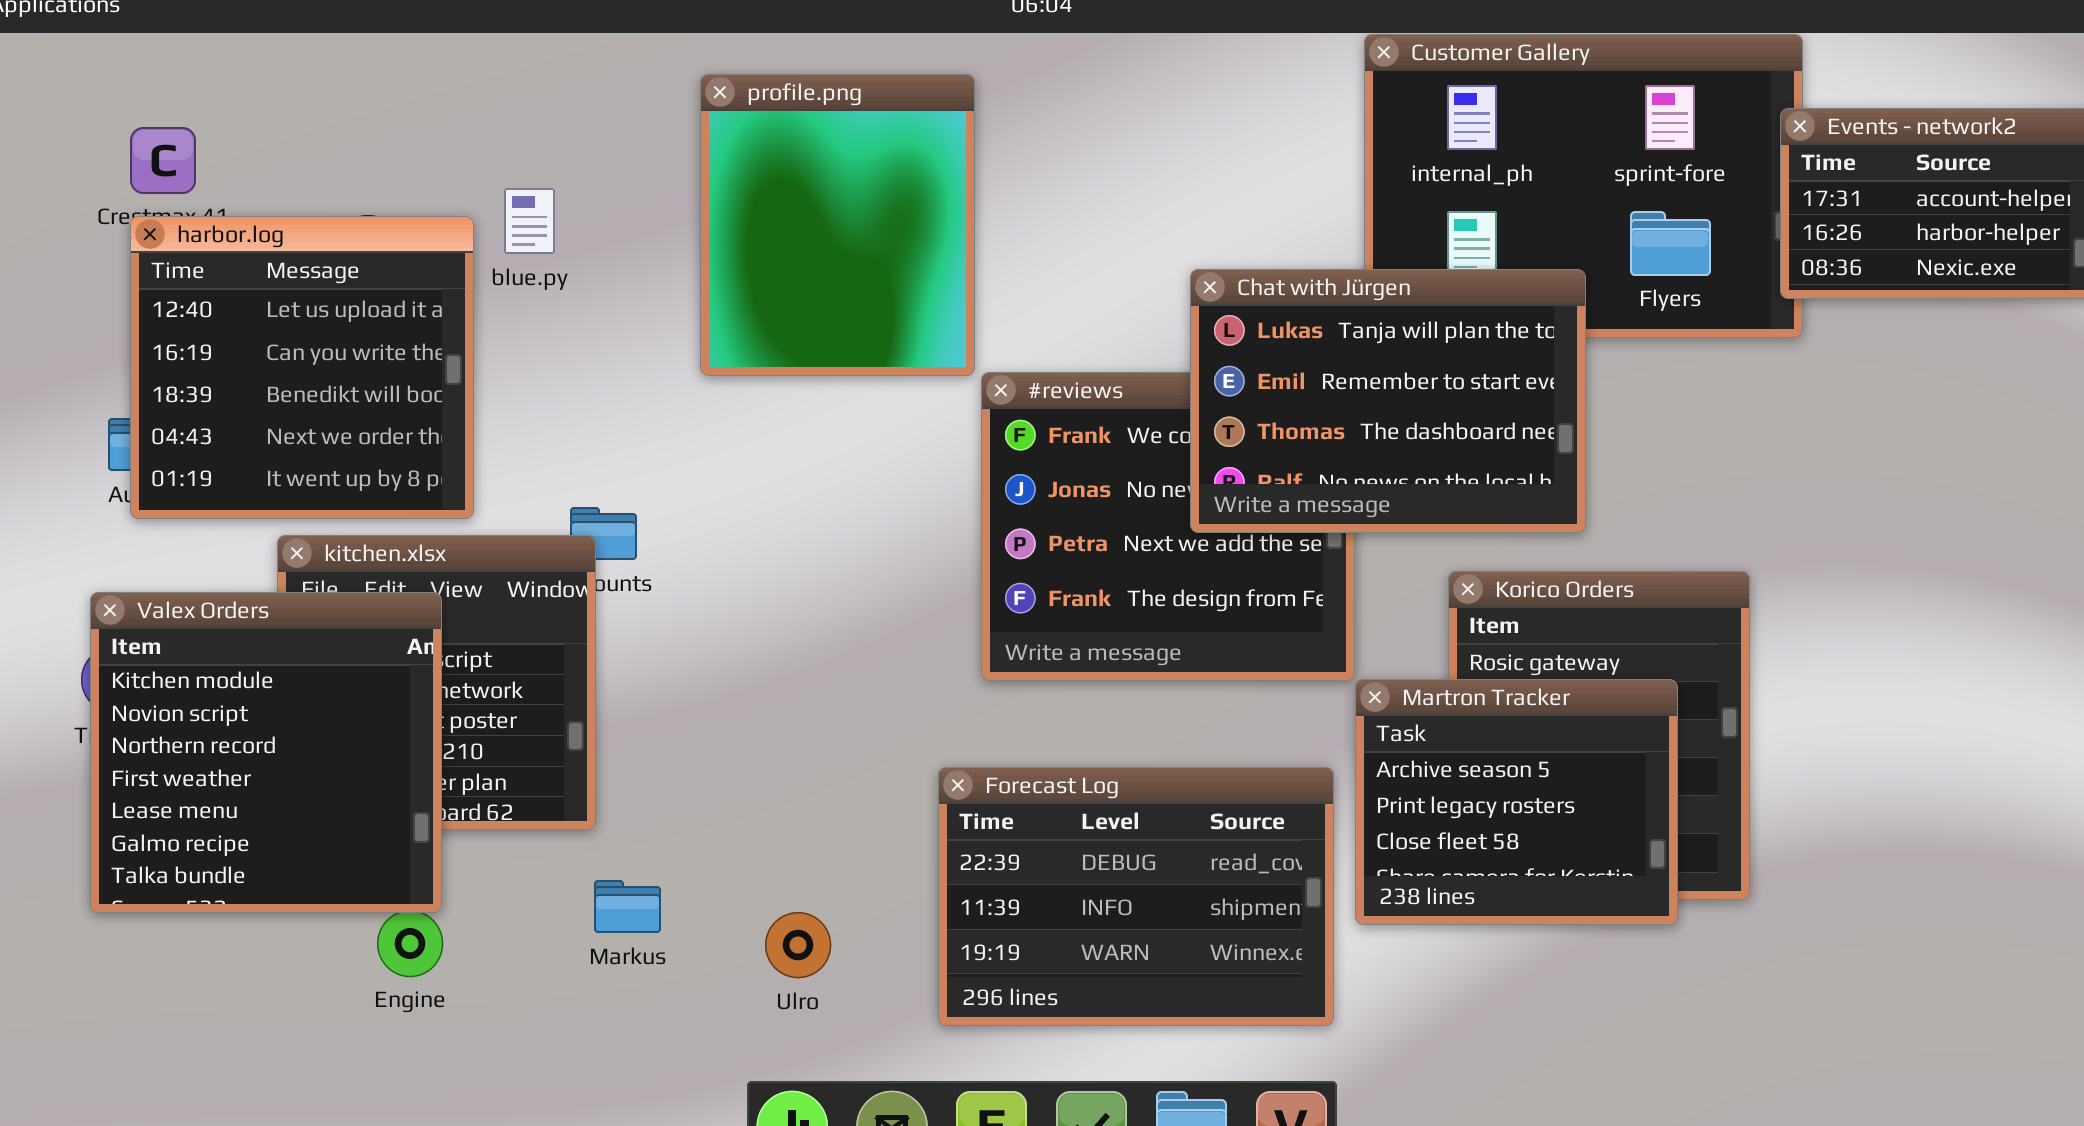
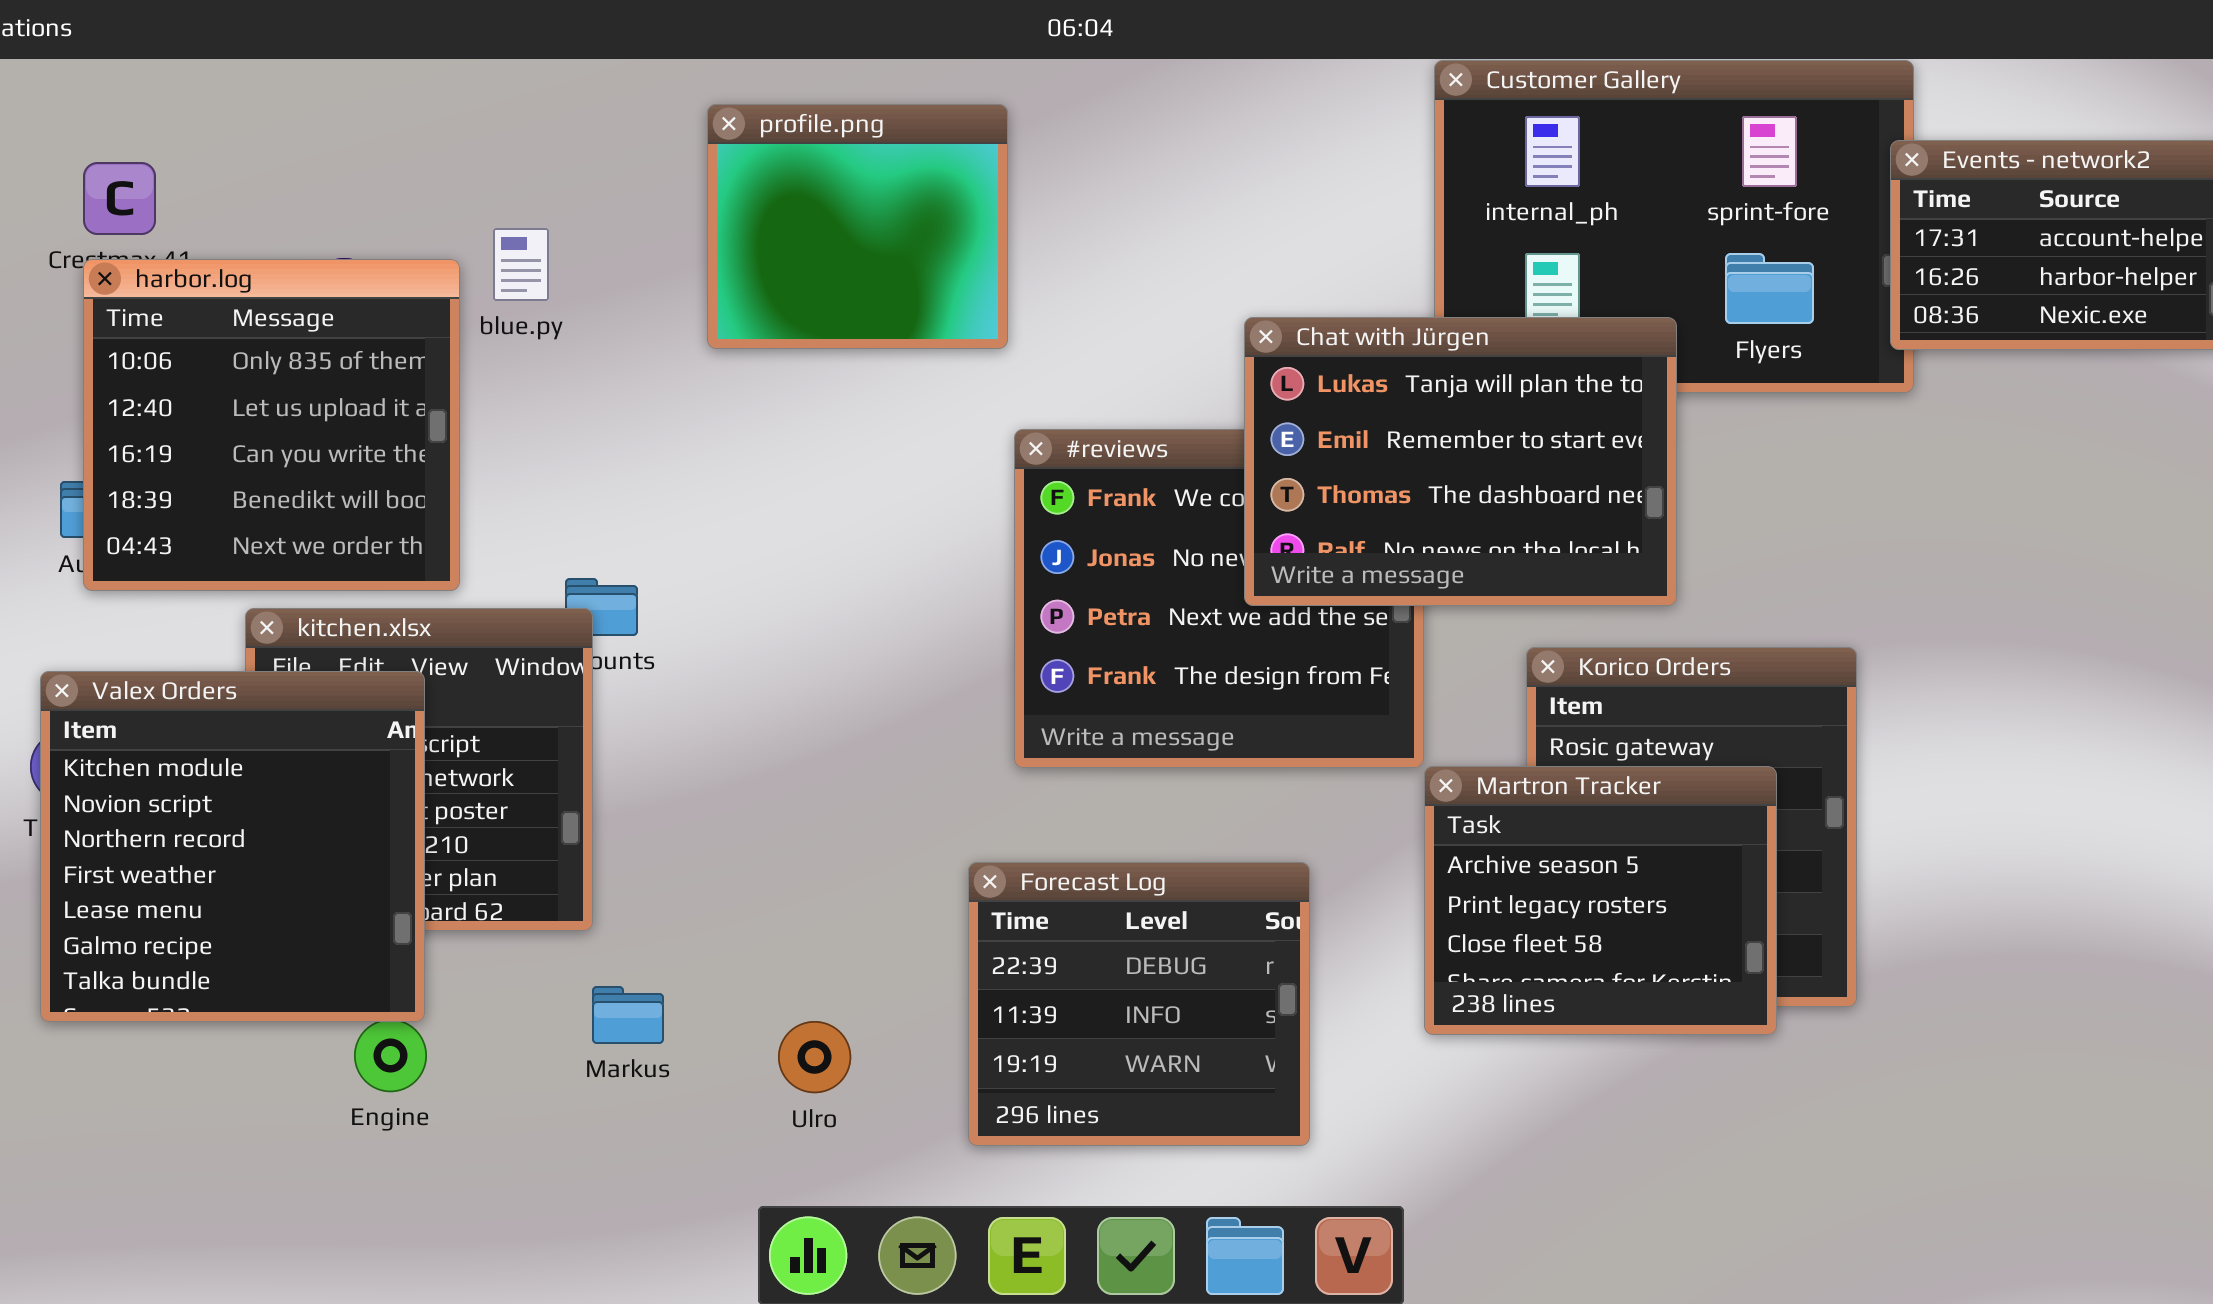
profile.png: [700,74,975,376] -> [707,104,1008,349], resized
harbor.log: [130,216,474,519] -> [83,259,460,591], scrolled up 1 row
Forecast Log: [938,767,1334,1026] -> [968,862,1310,1146], resized

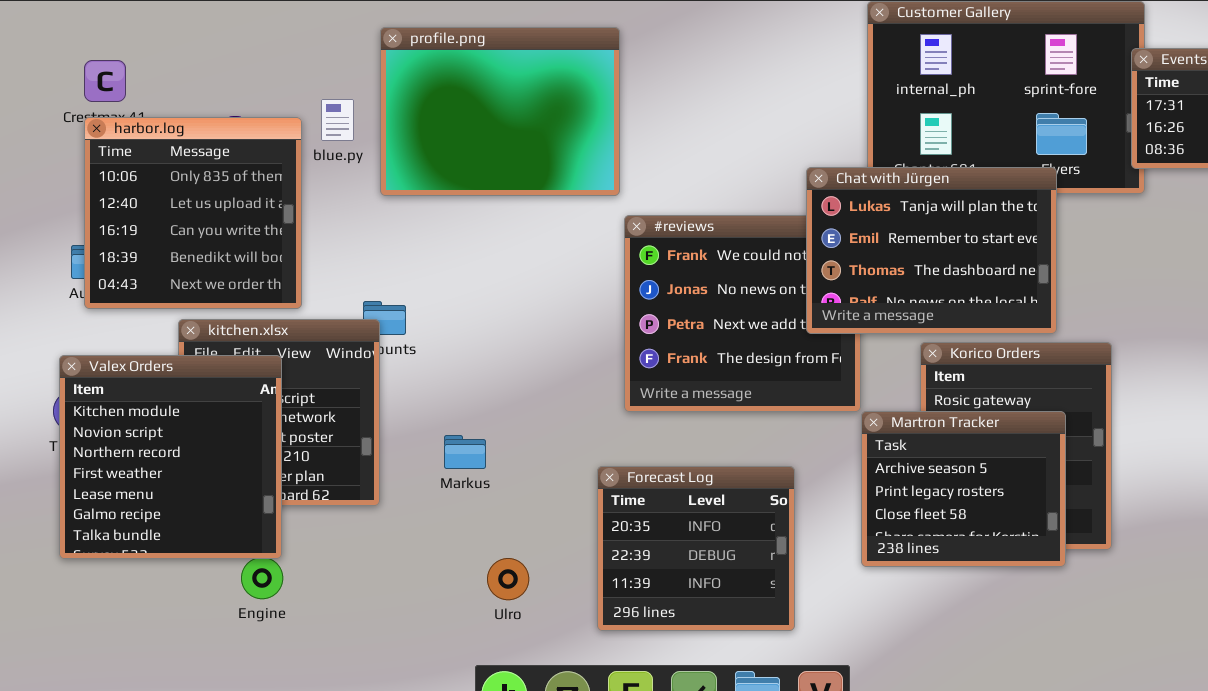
profile.png: [707,104,1008,349] -> [380,27,620,196], resized
Chat with Jürgen: [1244,317,1677,606] -> [806,167,1057,334], moved
Forecast Log: [968,862,1310,1146] -> [597,466,795,631], scrolled up 1 row
Markus: [592,986,664,1044] -> [444,435,486,469], moved

